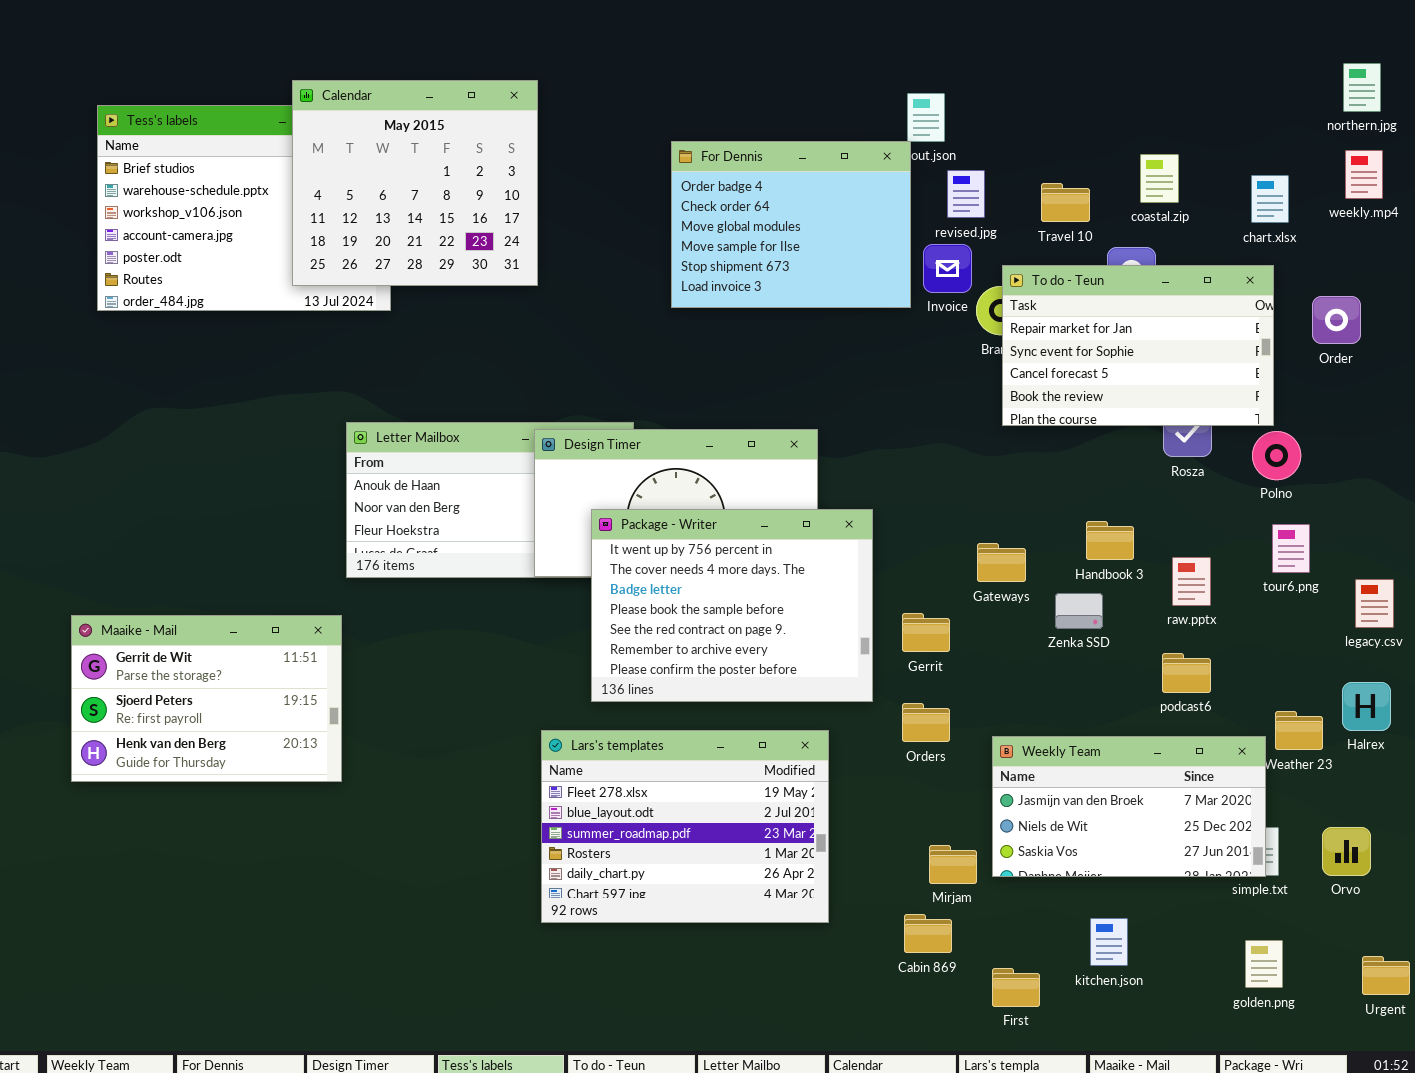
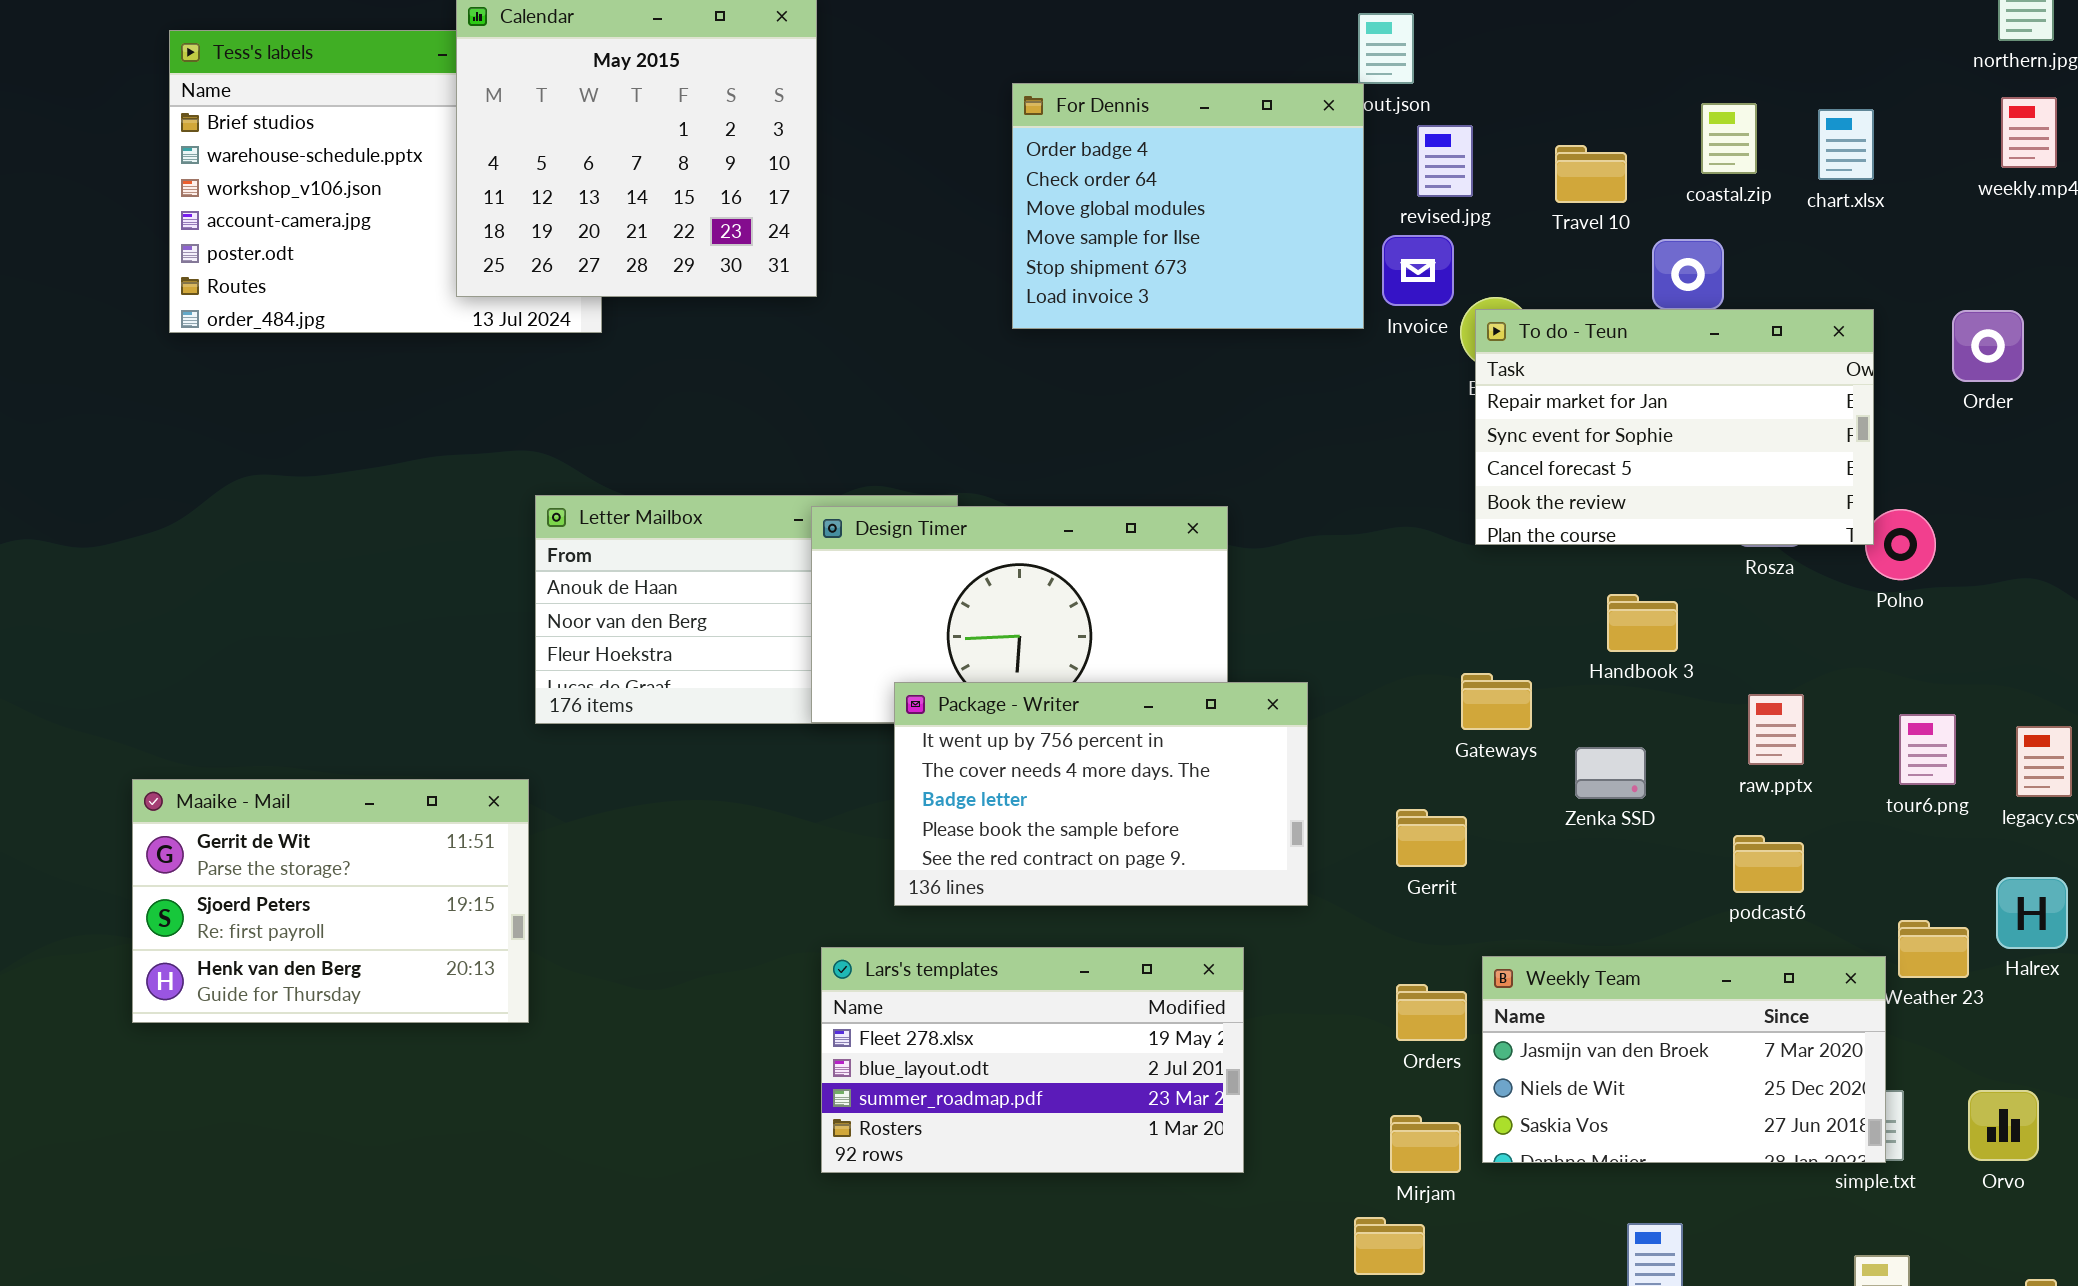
chart.xlsx: [1251,175,1289,223] -> [1818,109,1874,180], moved
To do - Teun: [1002,265,1274,426] -> [1475,309,1874,545], moved
Package - Writer: [591,509,873,702] -> [894,682,1308,906], resized
Handbook 3: [1086,521,1134,560] -> [1607,594,1678,652], moved
tour6.png: [1272,524,1310,573] -> [1899,714,1956,785], moved
Gerrit: [902,613,950,652] -> [1396,809,1467,867], moved
Orders: [902,703,950,742] -> [1396,984,1467,1041], moved
Lars's templates: [541,730,829,923] -> [821,947,1244,1173], resized

